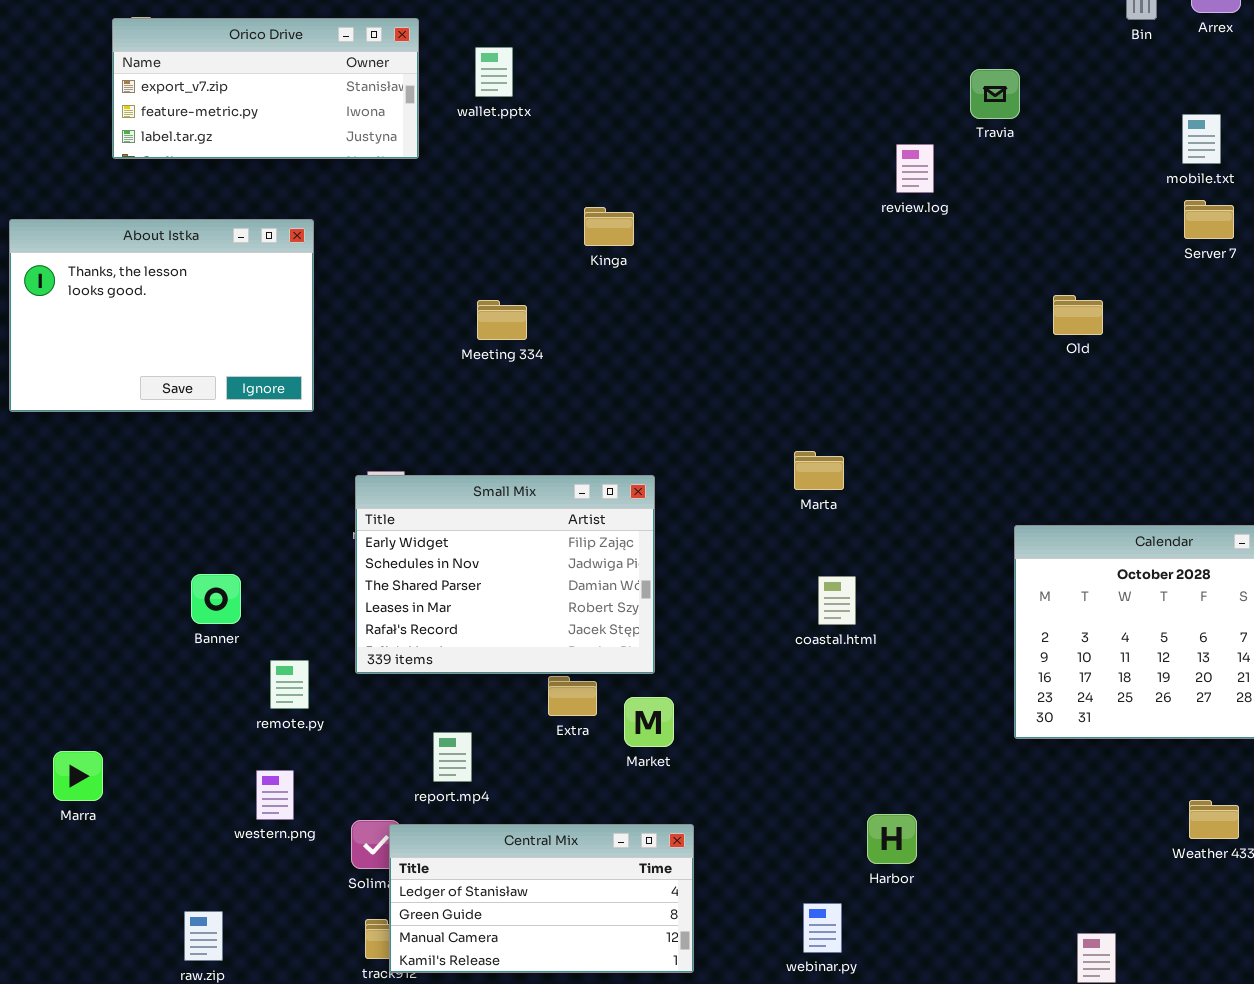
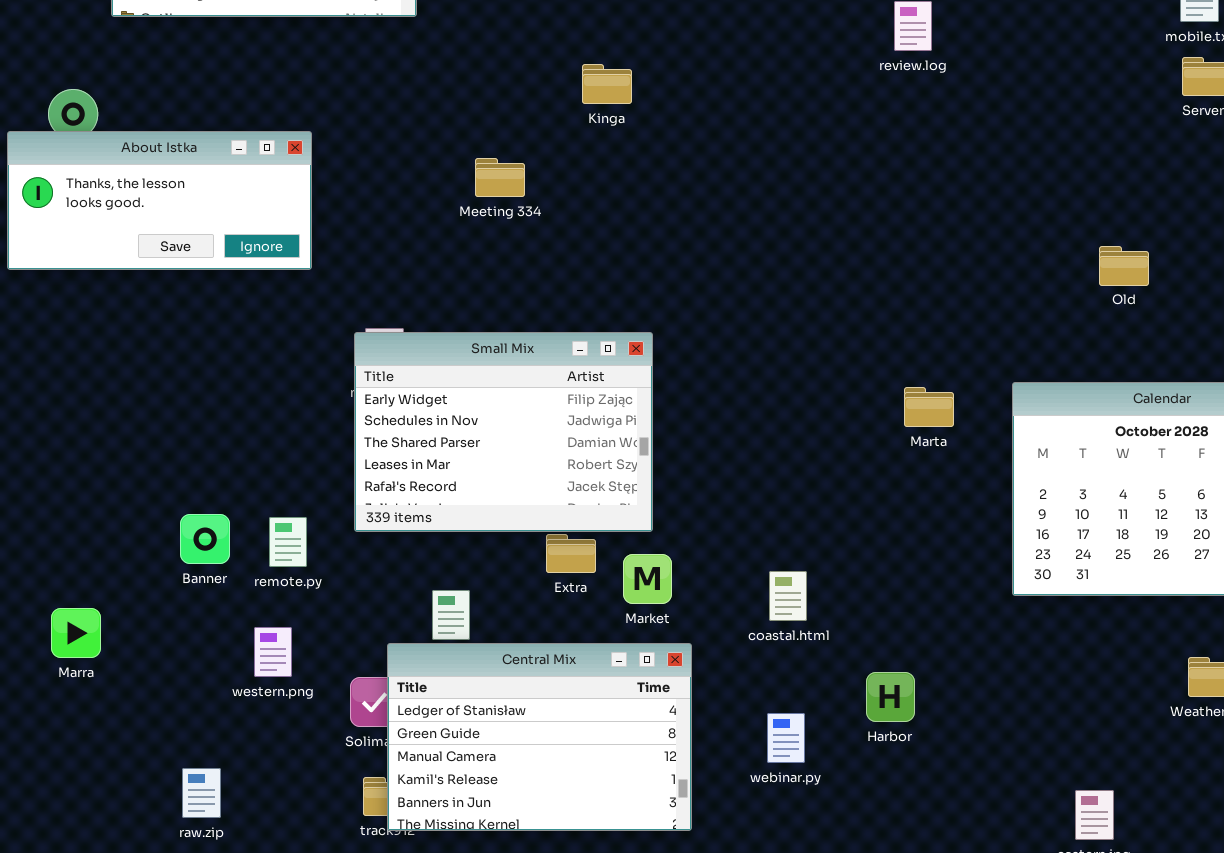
About Istka: [9,219,314,412] -> [7,131,312,270], resized
Old: [1053,295,1103,335] -> [1099,246,1149,286], moved
Marta: [794,451,844,490] -> [904,387,954,427], moved
Banner: [191,574,241,624] -> [180,514,230,564], moved
coastal.html: [818,576,856,625] -> [769,571,807,621], moved
Central Mix: [389,824,694,973] -> [387,643,692,831], resized
webinar.py: [803,903,842,953] -> [767,713,805,763], moved

